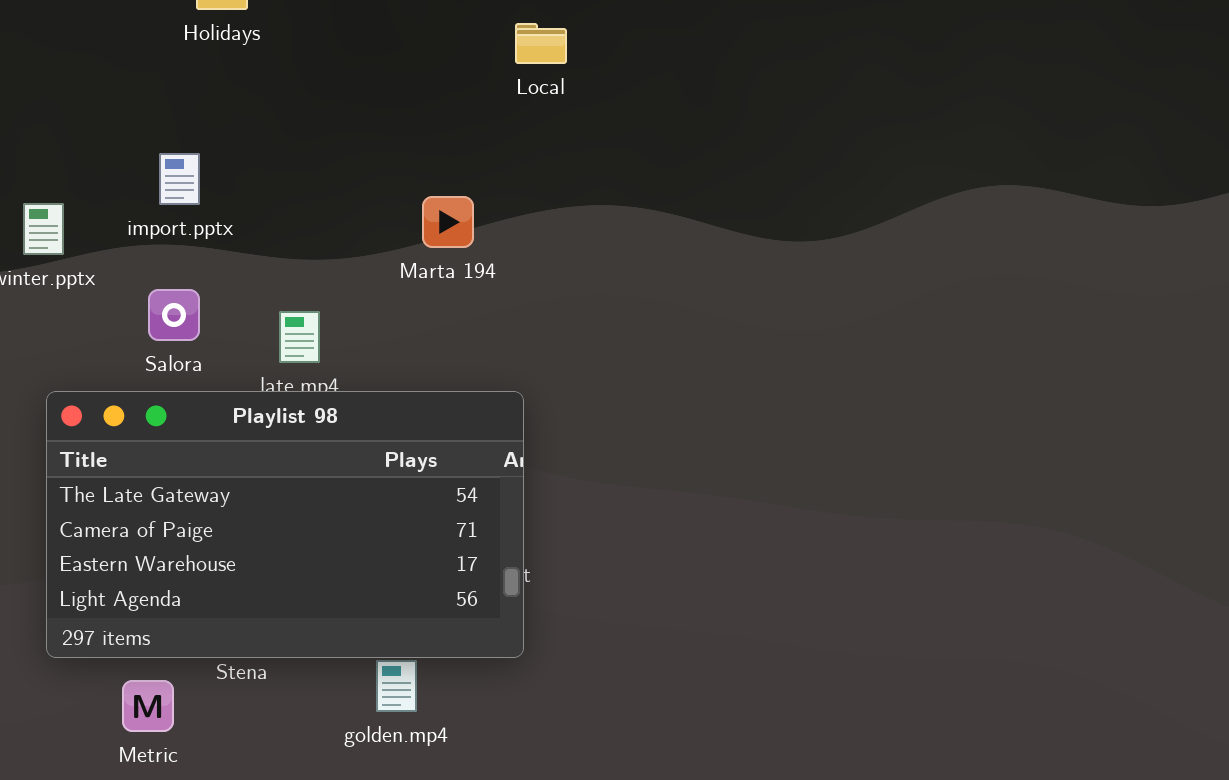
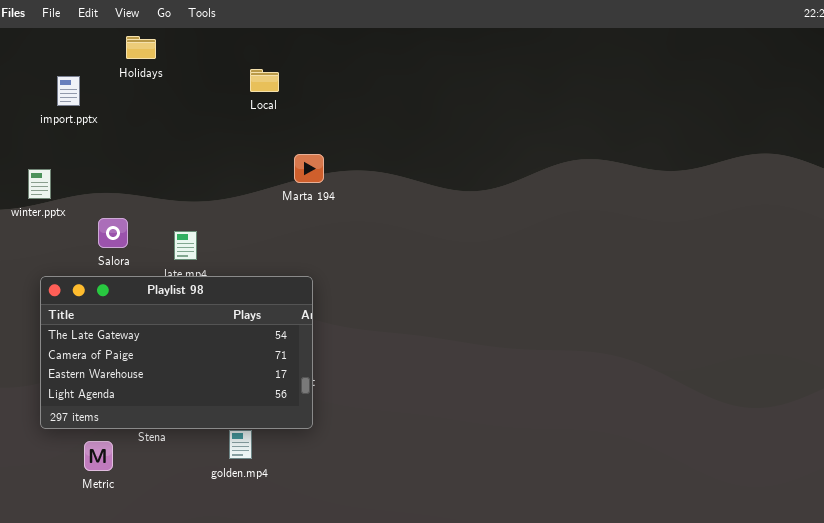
Local: [515,23,567,64] -> [250,69,279,92], moved
import.pptx: [159,153,200,205] -> [57,76,80,106], moved
Marta 194: [422,196,474,248] -> [294,154,324,183], moved

